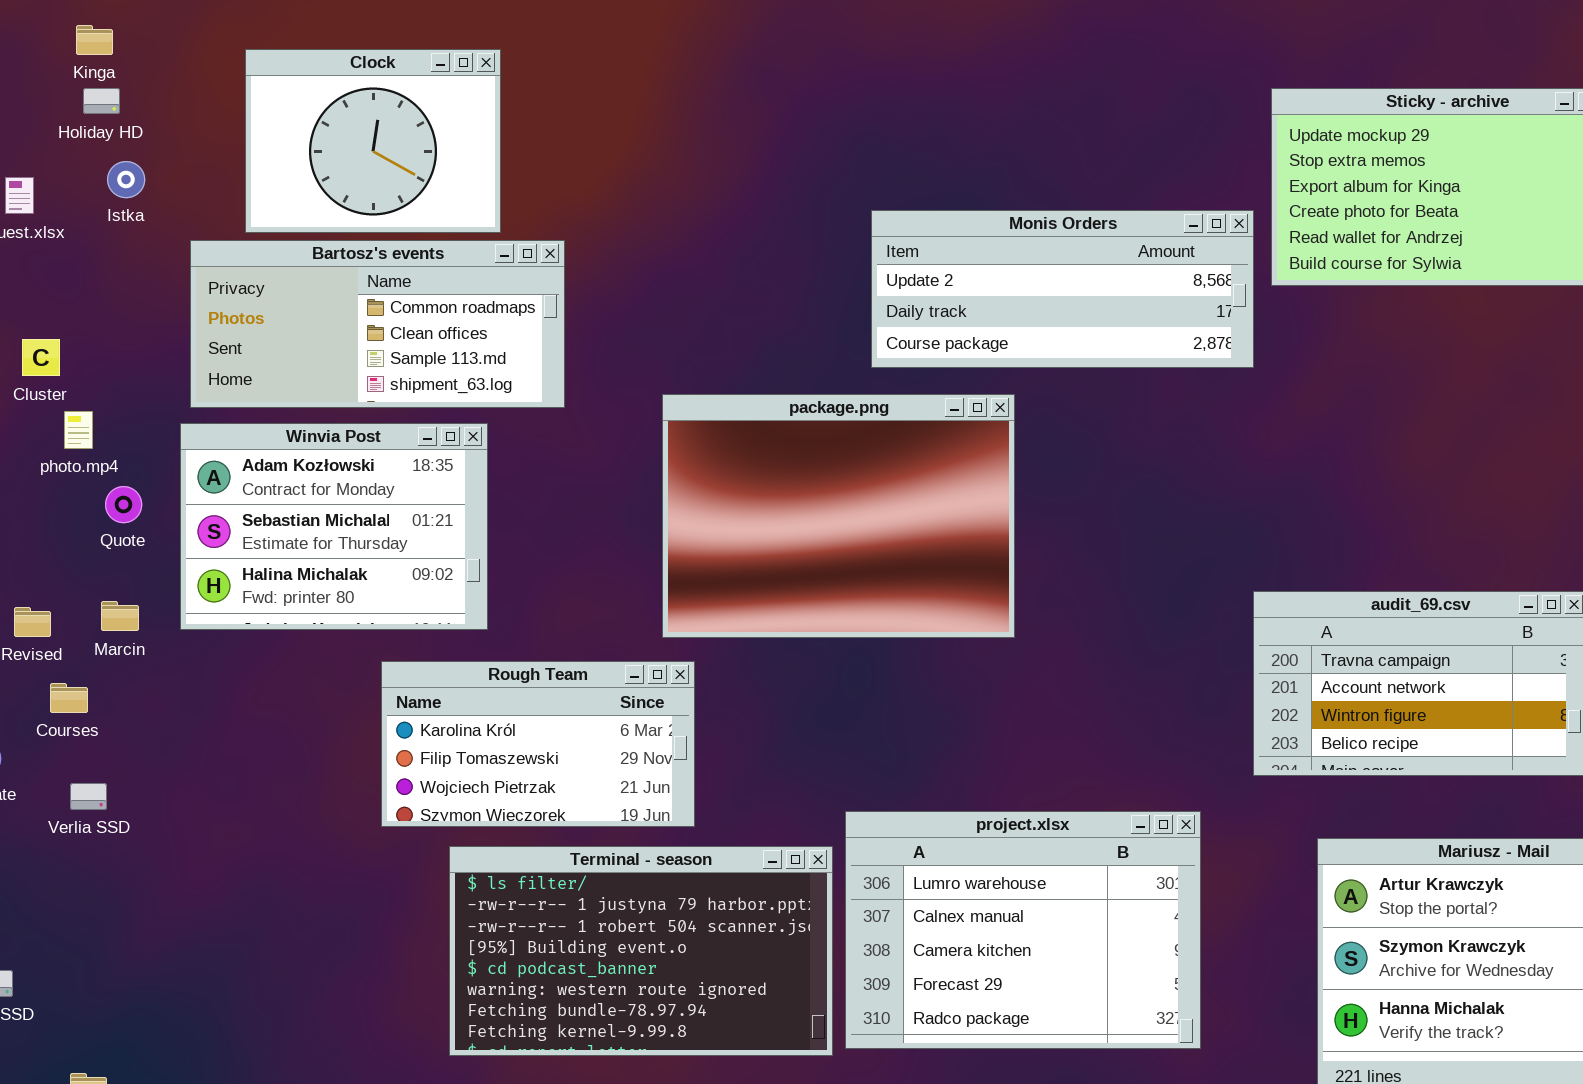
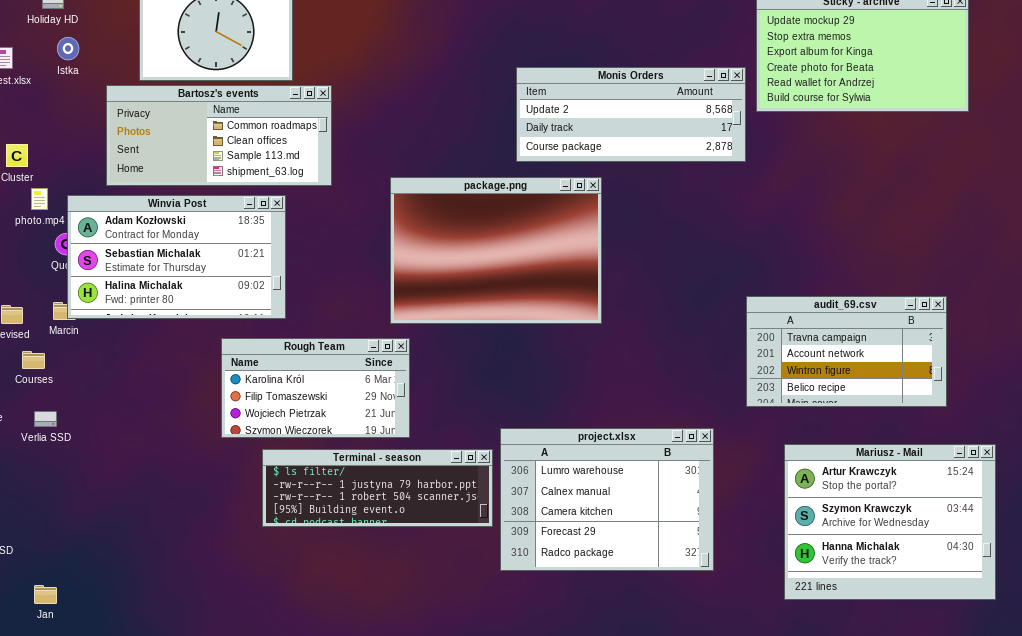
Winvia Post: [180,423,488,630] -> [67,195,286,319], resized
Terminal - season: [449,846,833,1056] -> [262,449,493,527], resized

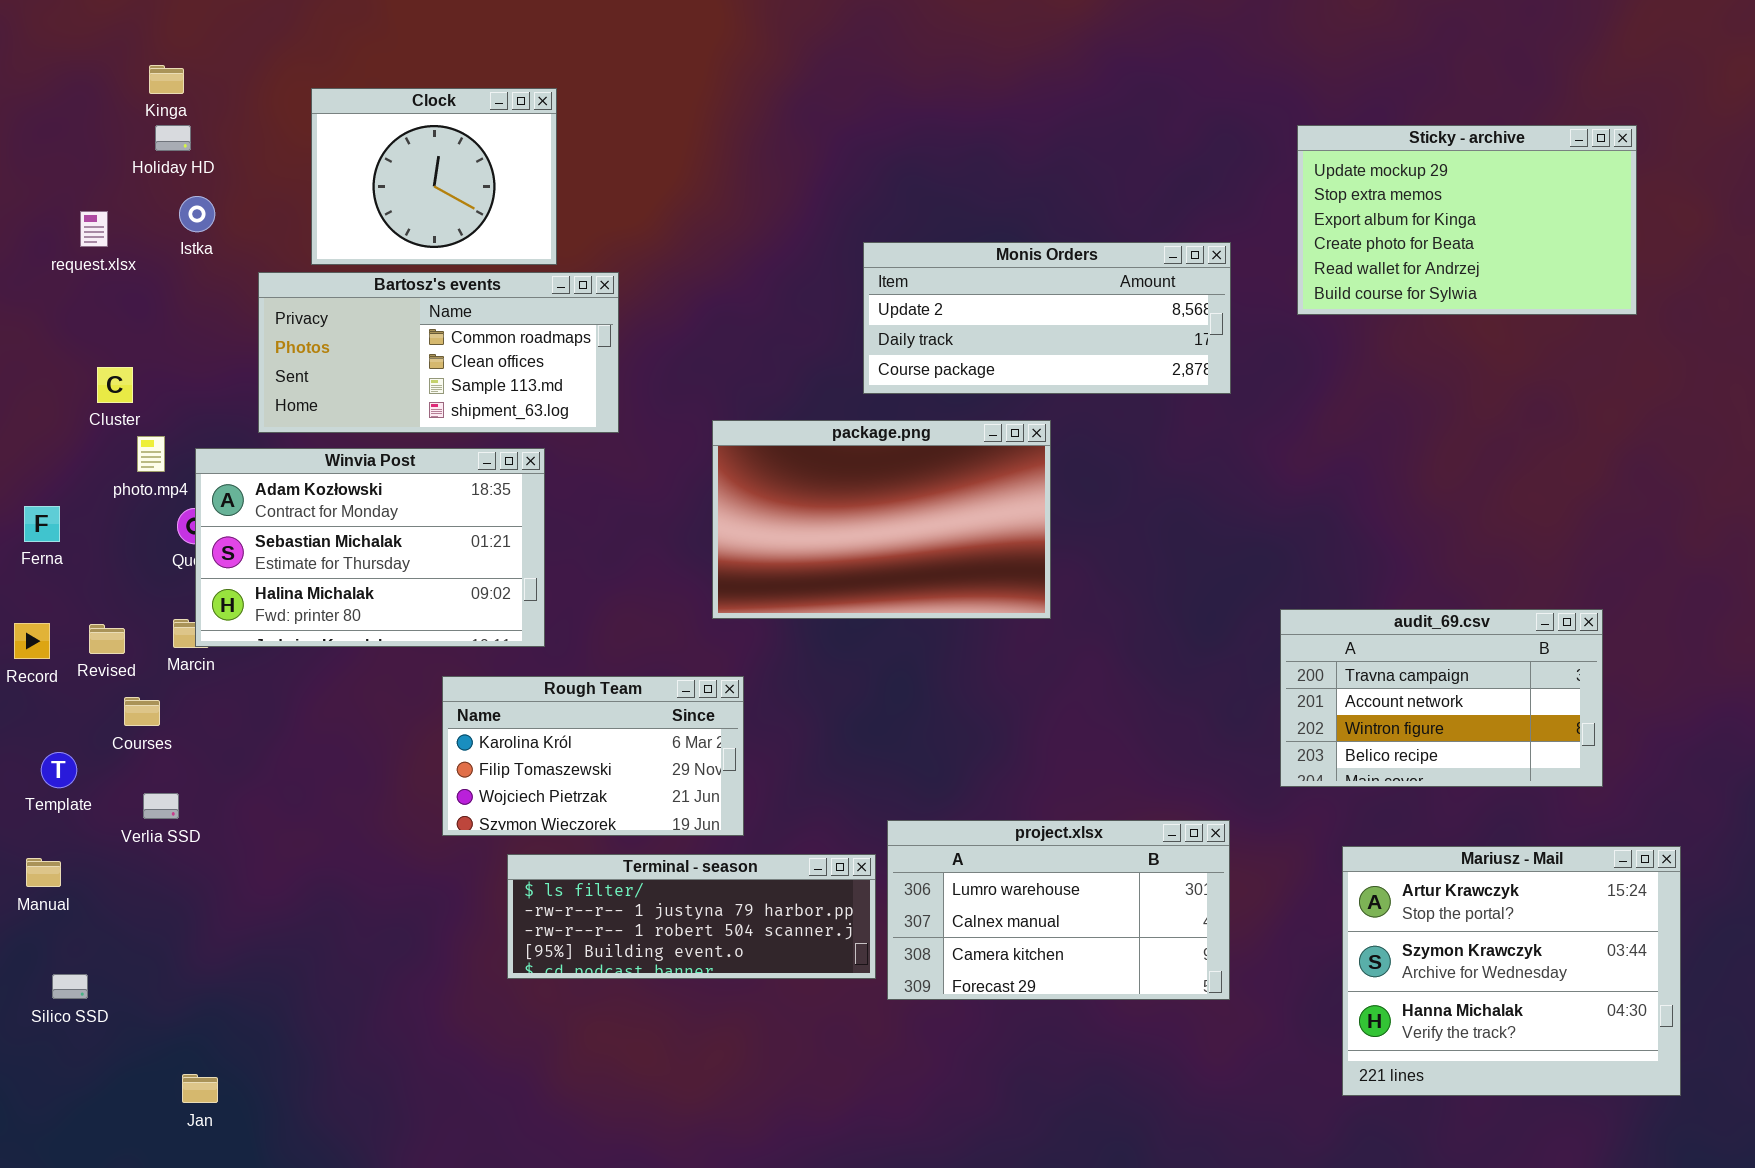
Monis Orders: [516,67,746,162] -> [863,242,1231,394], moved
package.png: [390,177,602,324] -> [712,420,1051,619], resized
project.xlsx: [500,428,714,571] -> [887,820,1230,1000], resized
Jan: [34,585,57,604] -> [182,1074,218,1103], moved

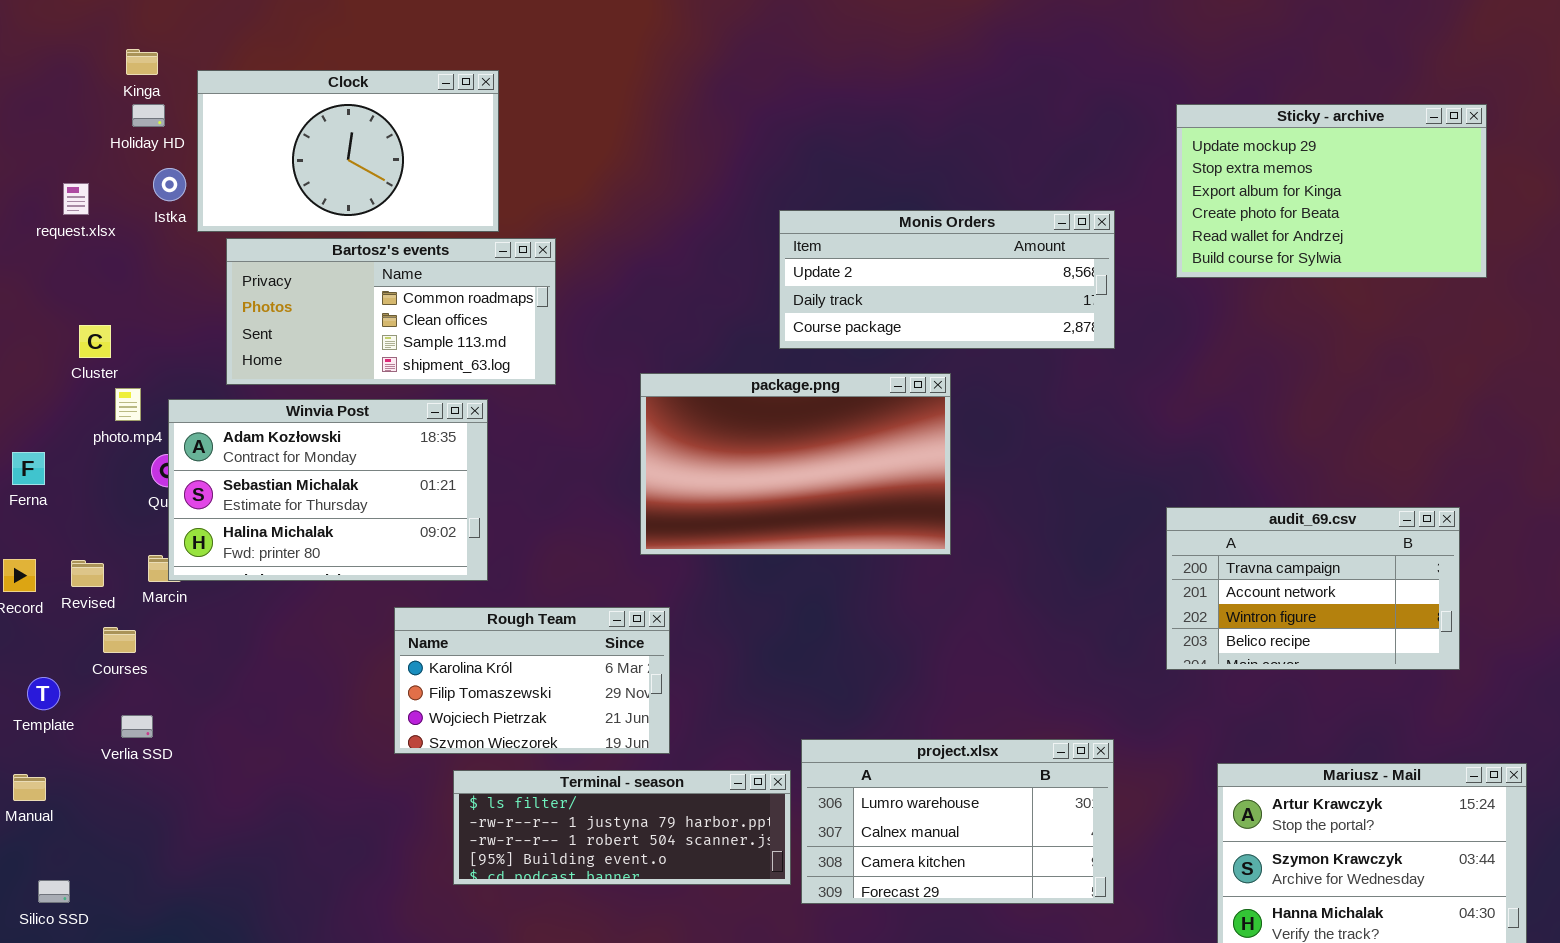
Clock: [311,88,557,265] -> [197,70,499,232], resized
audit_69.csv: [1280,609,1603,787] -> [1166,507,1460,670], moved

